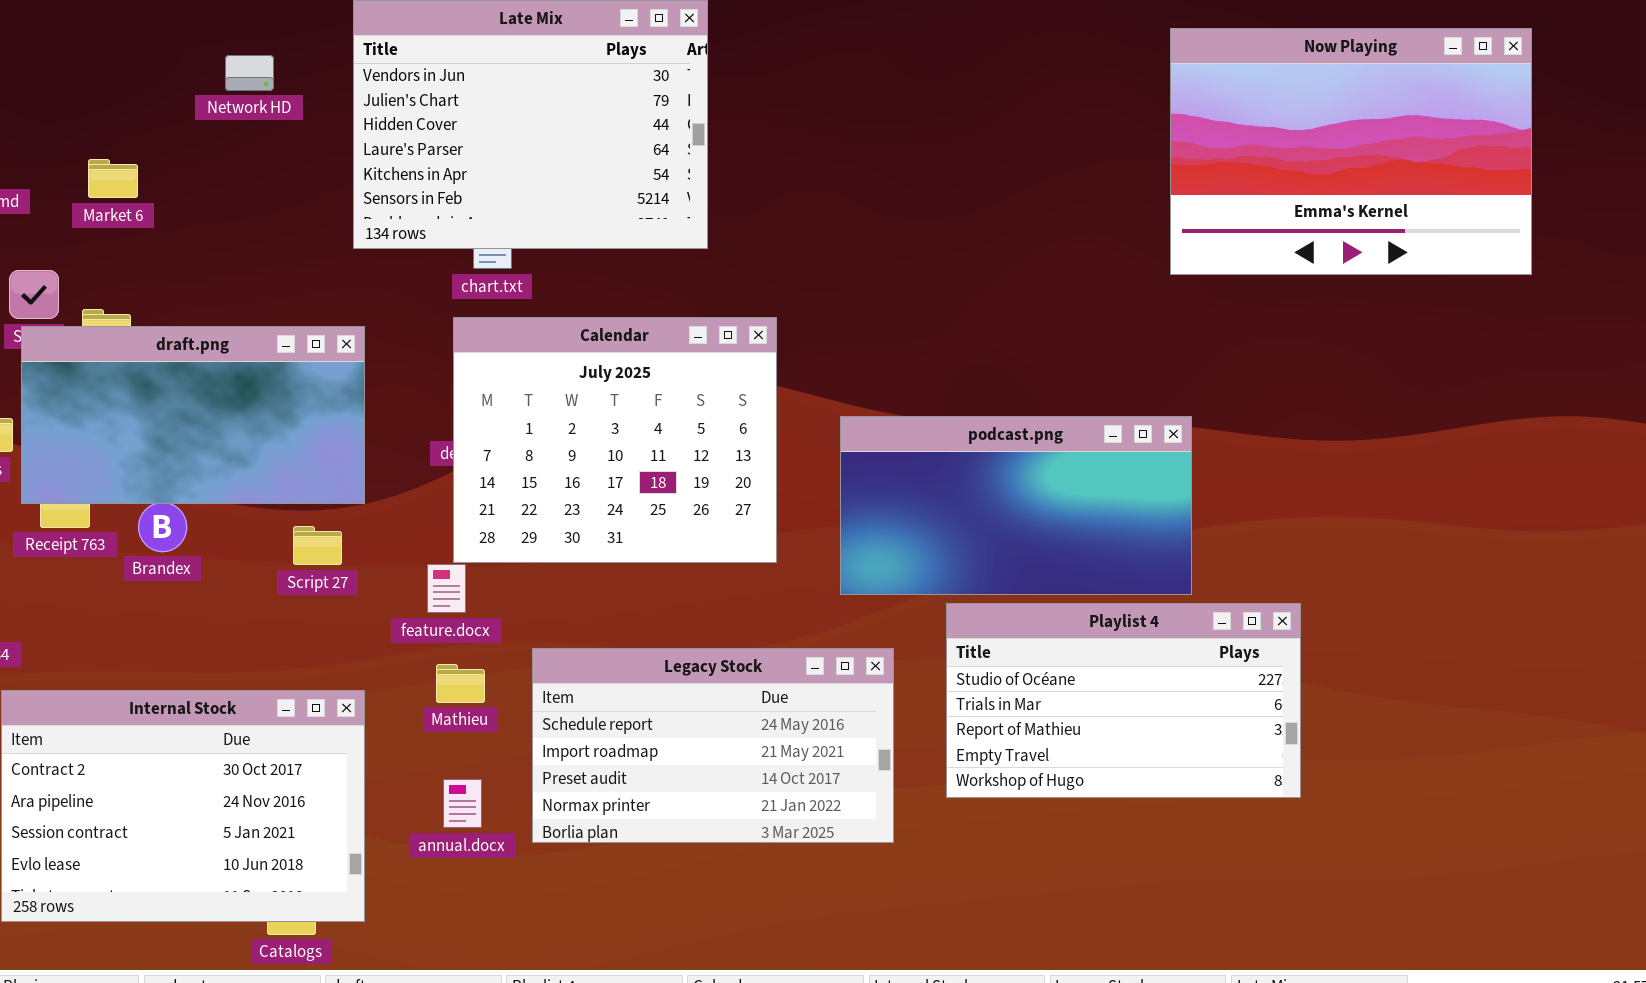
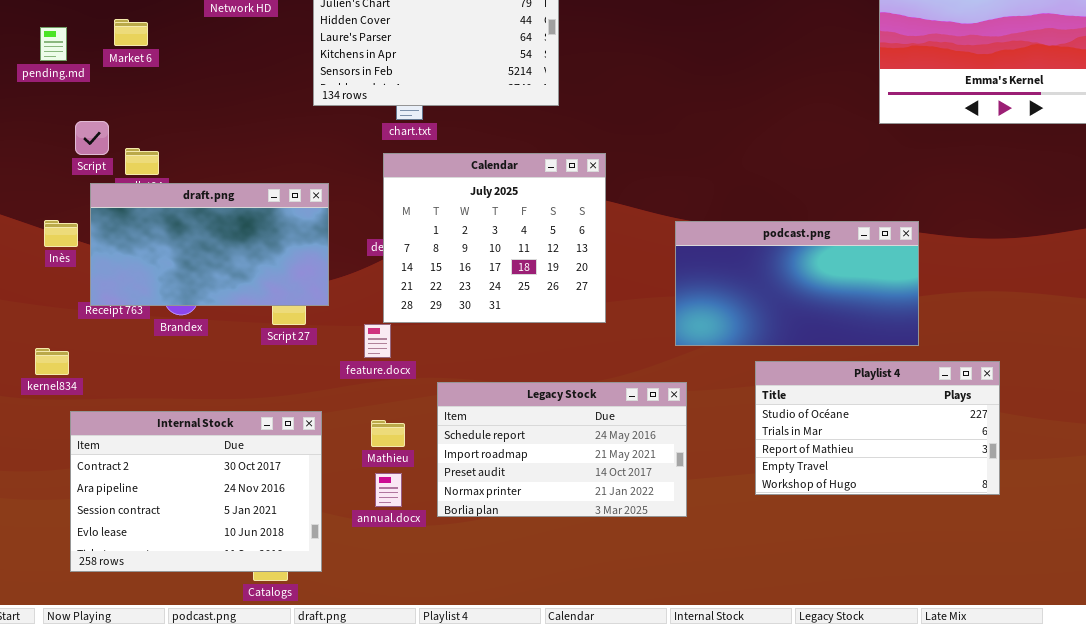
Market 6: [88,159,138,198] -> [114,19,148,46], moved
draft.png: [21,326,365,504] -> [90,183,329,306], moved
podcast.png: [840,416,1192,595] -> [675,221,919,346], moved
Playlist 4: [946,603,1301,798] -> [755,361,1000,495], moved
Mathieu: [436,664,485,703] -> [371,420,405,447], moved

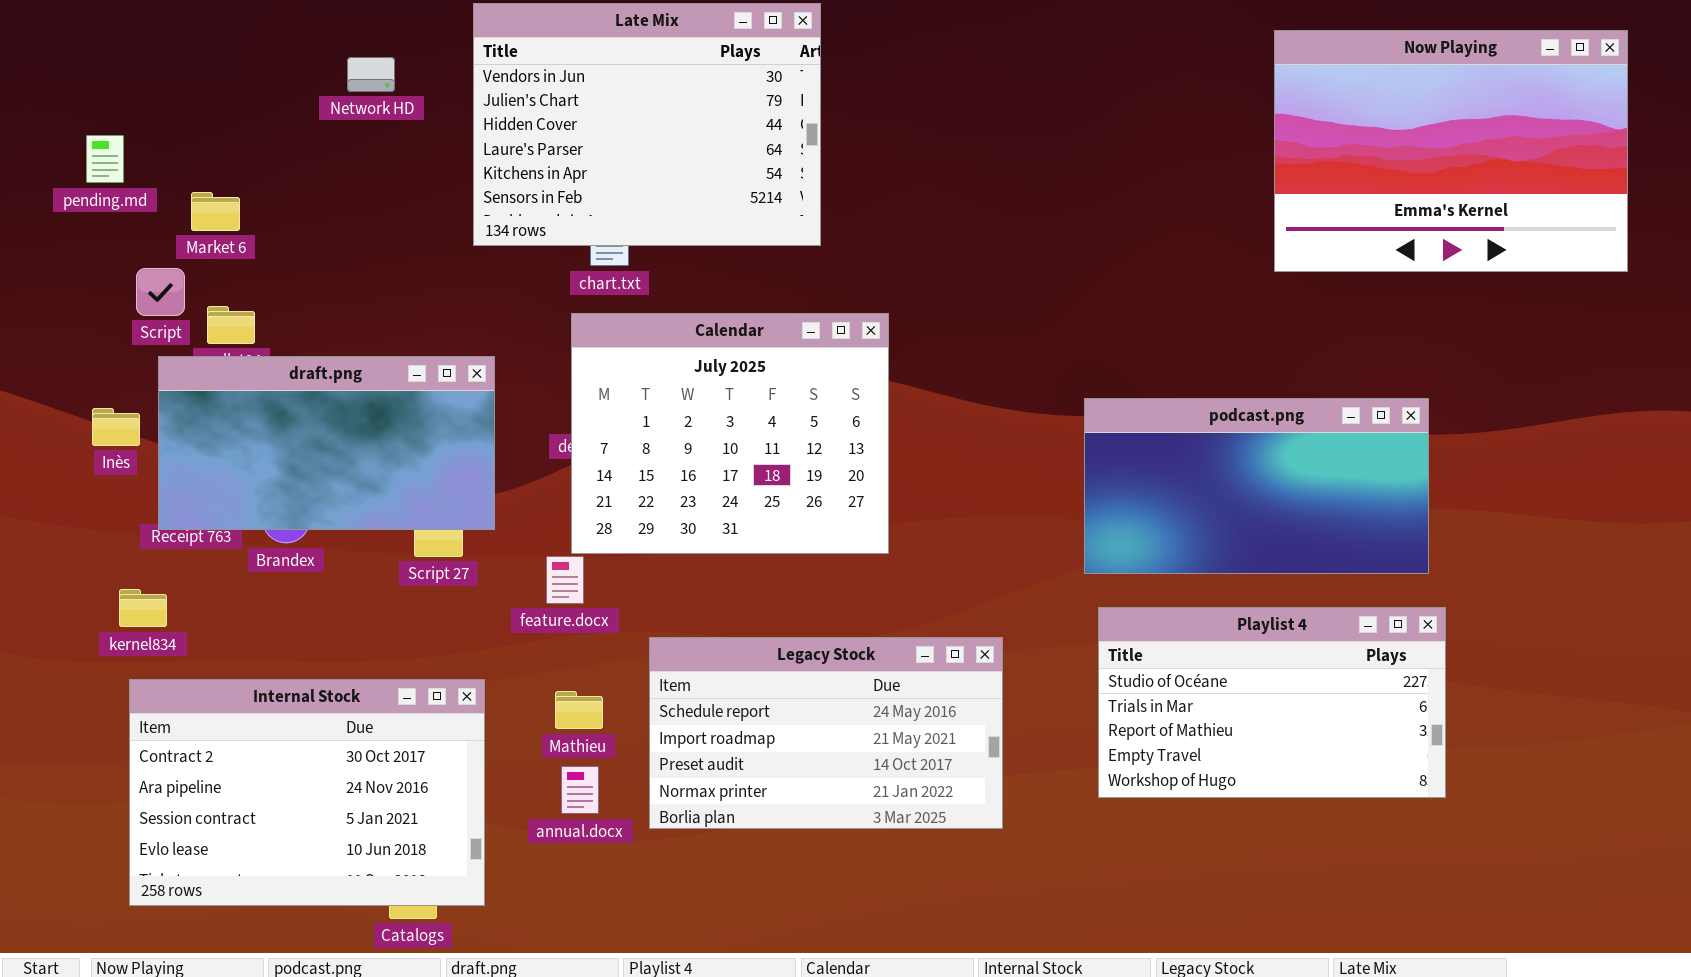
Market 6: [114,19,148,46] -> [191,192,240,231], moved
podcast.png: [675,221,919,346] -> [1084,398,1429,574], moved
kernel834: [35,348,69,375] -> [119,589,167,627], moved

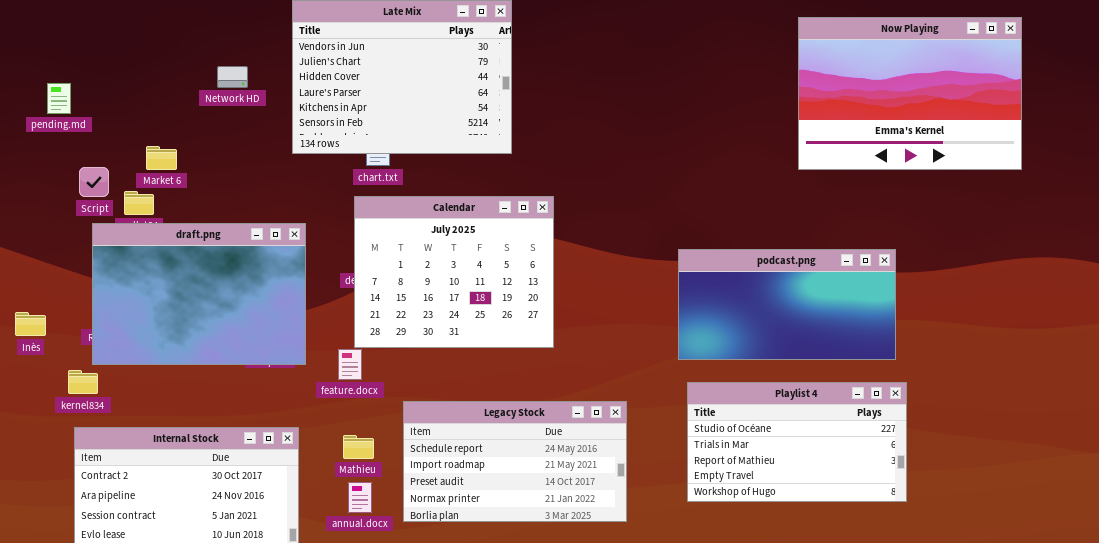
Network HD: [347,57,395,92] -> [217,66,248,88], moved
Market 6: [191,192,240,231] -> [146,146,177,170], moved
draft.png: [158,356,495,530] -> [92,223,306,365], resized
Inès: [92,408,140,446] -> [15,312,46,336], moved

